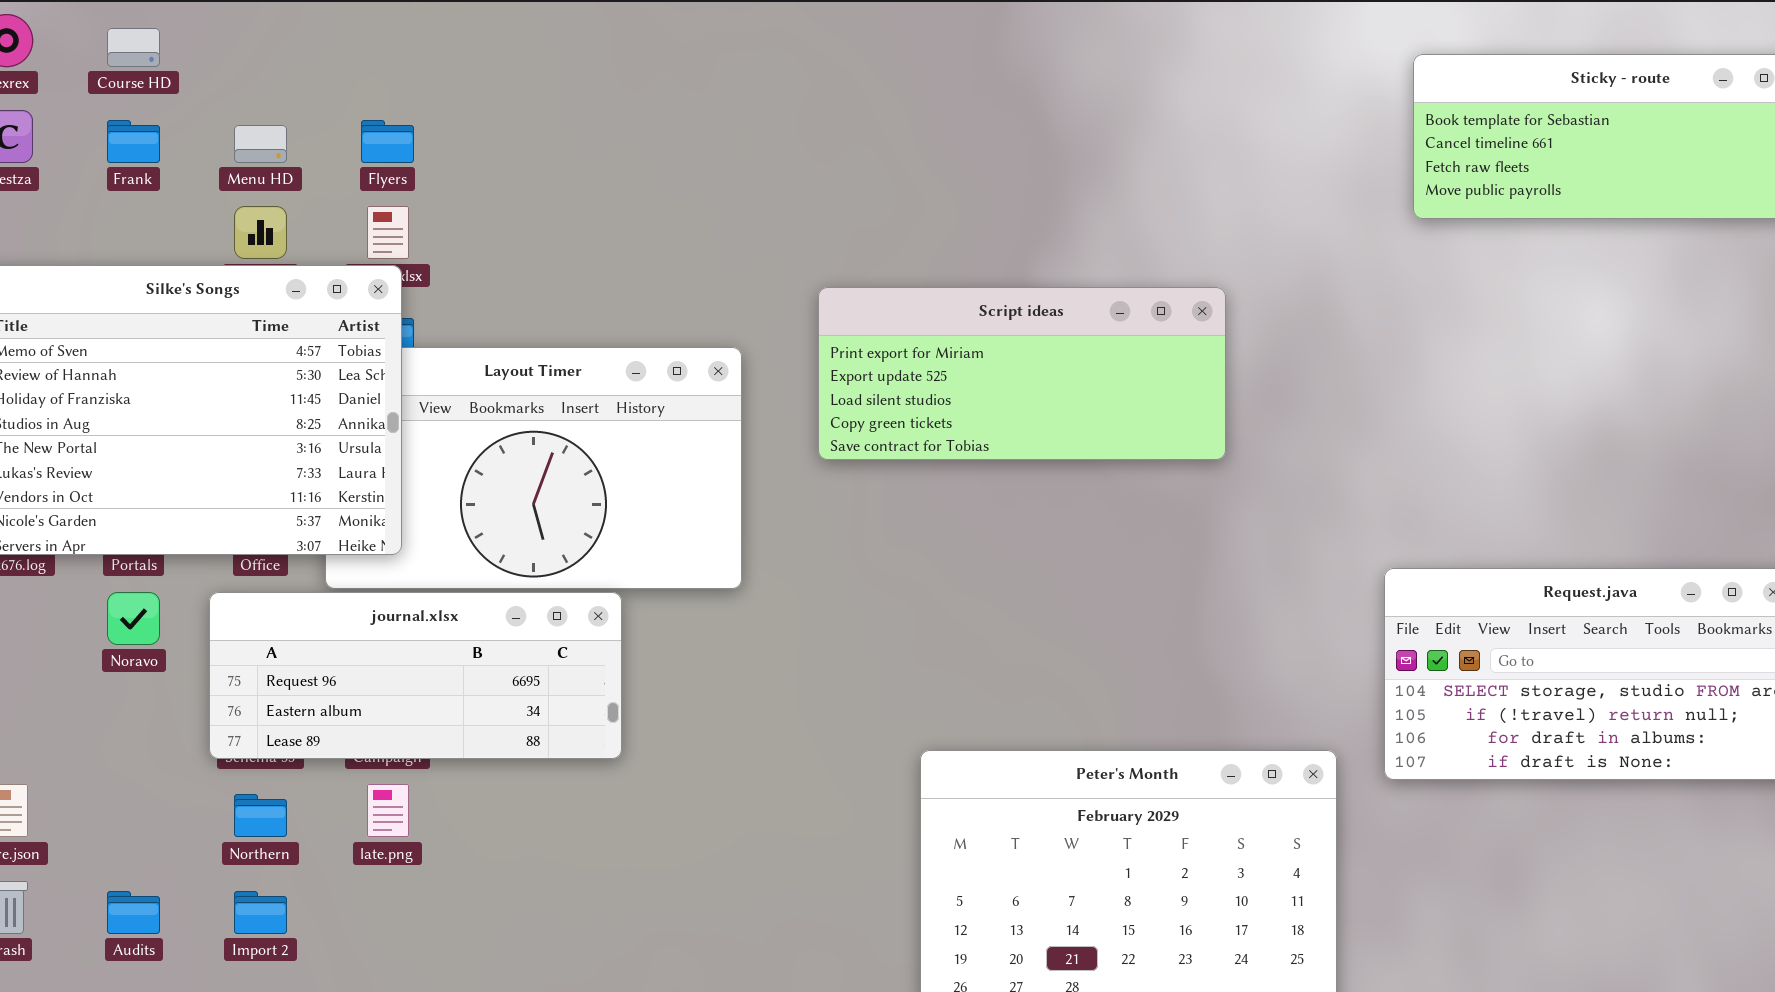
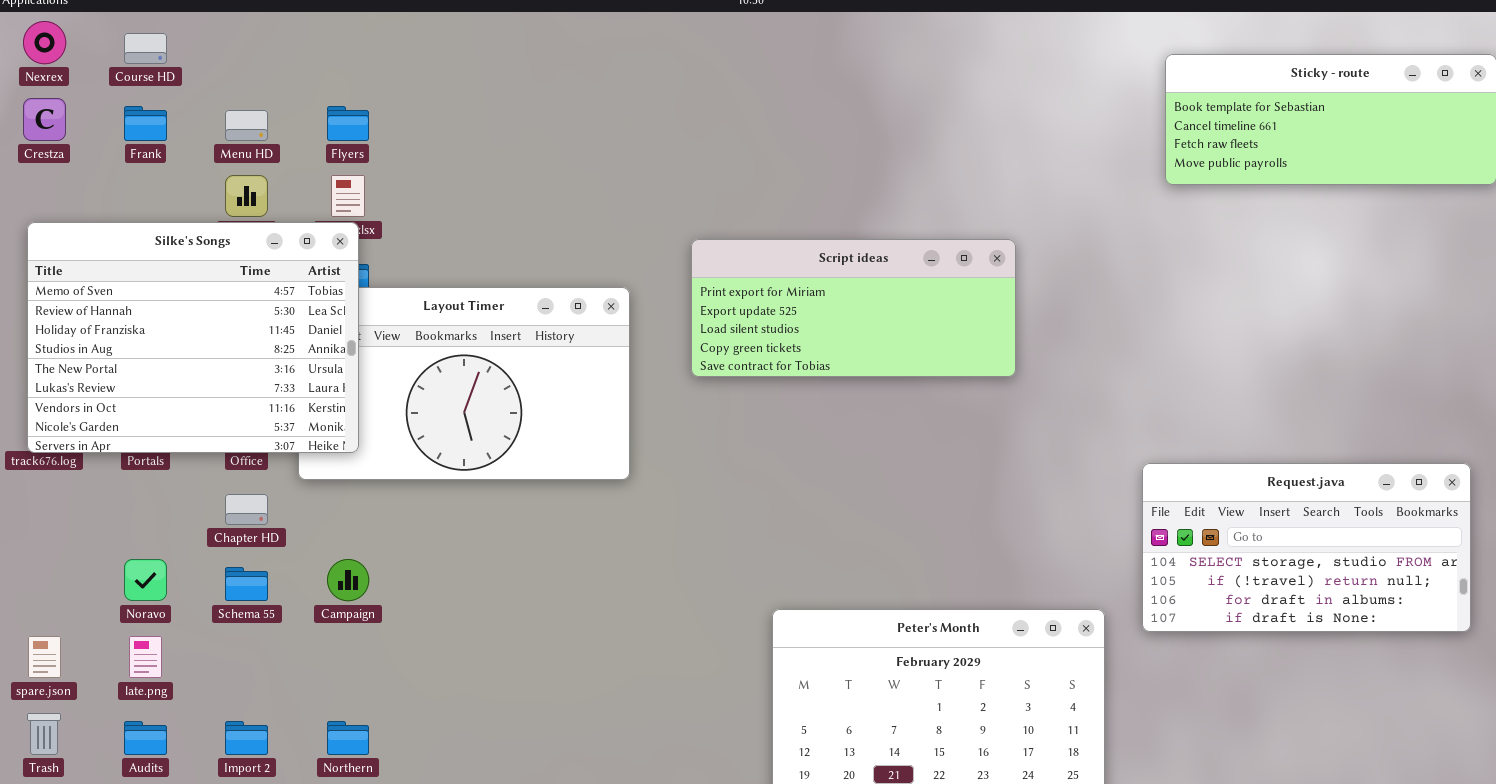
Noravo: [107,592,160,645] -> [124,559,167,601], moved
journal.xlsx: [209,592,622,759] -> none, closed
late.png: [367,784,409,837] -> [129,636,162,678], moved
Northern: [234,794,287,837] -> [327,721,369,755], moved

